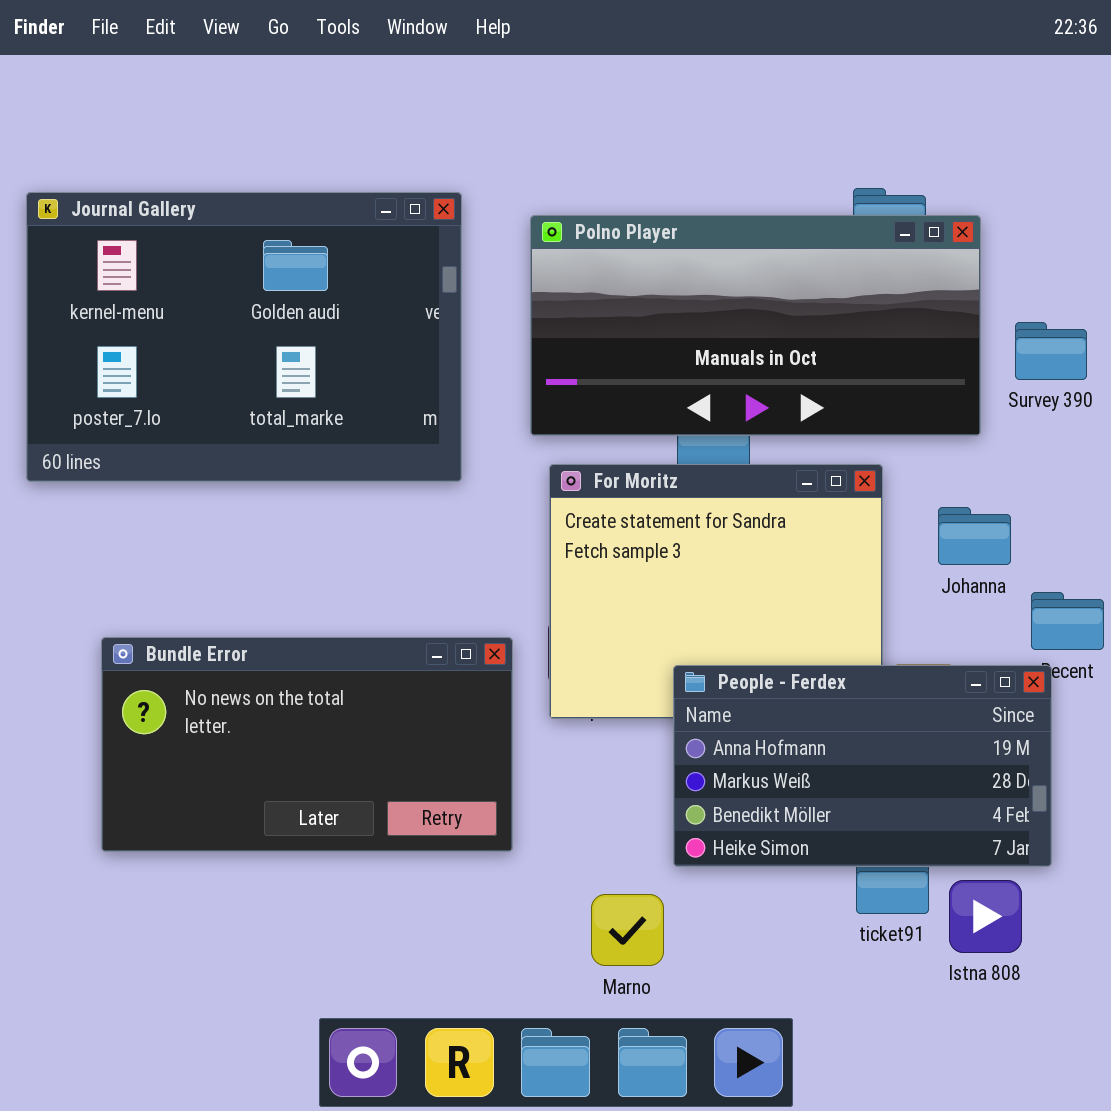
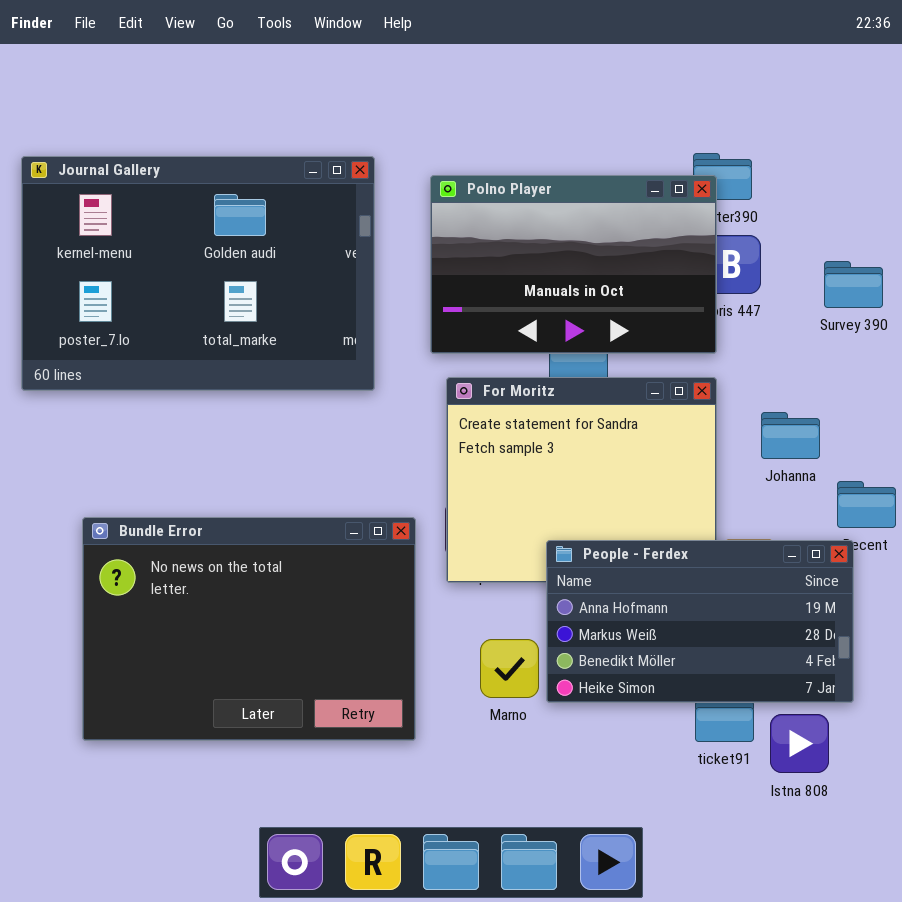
Polno Player: [530,215,981,436] -> [430,175,717,354], resized
Bundle Error: [101,637,513,852] -> [82,517,416,741], resized
Marno: [591,894,664,966] -> [480,639,539,698], moved

